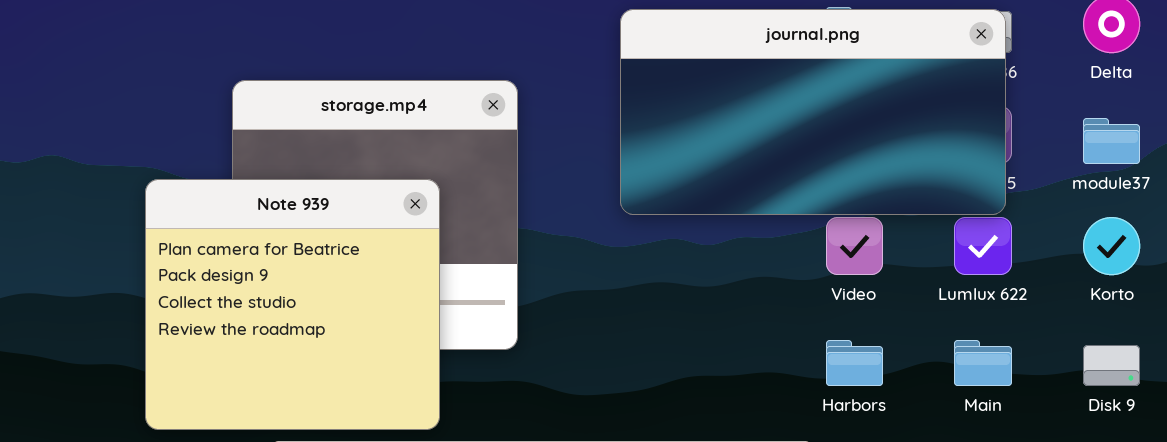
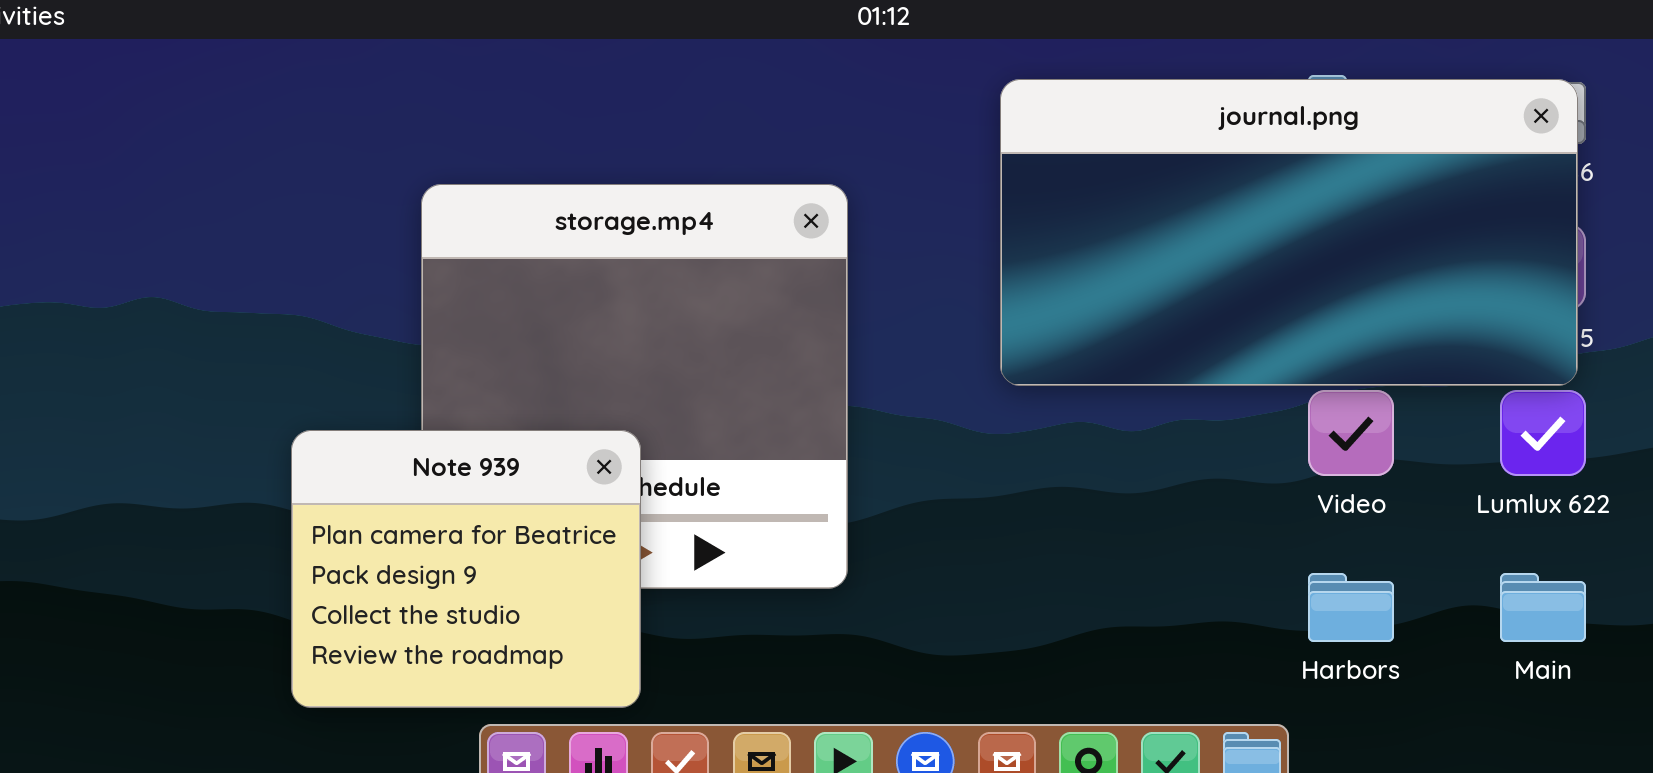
Note 939: [145,179,440,430] -> [291,430,641,708], resized

